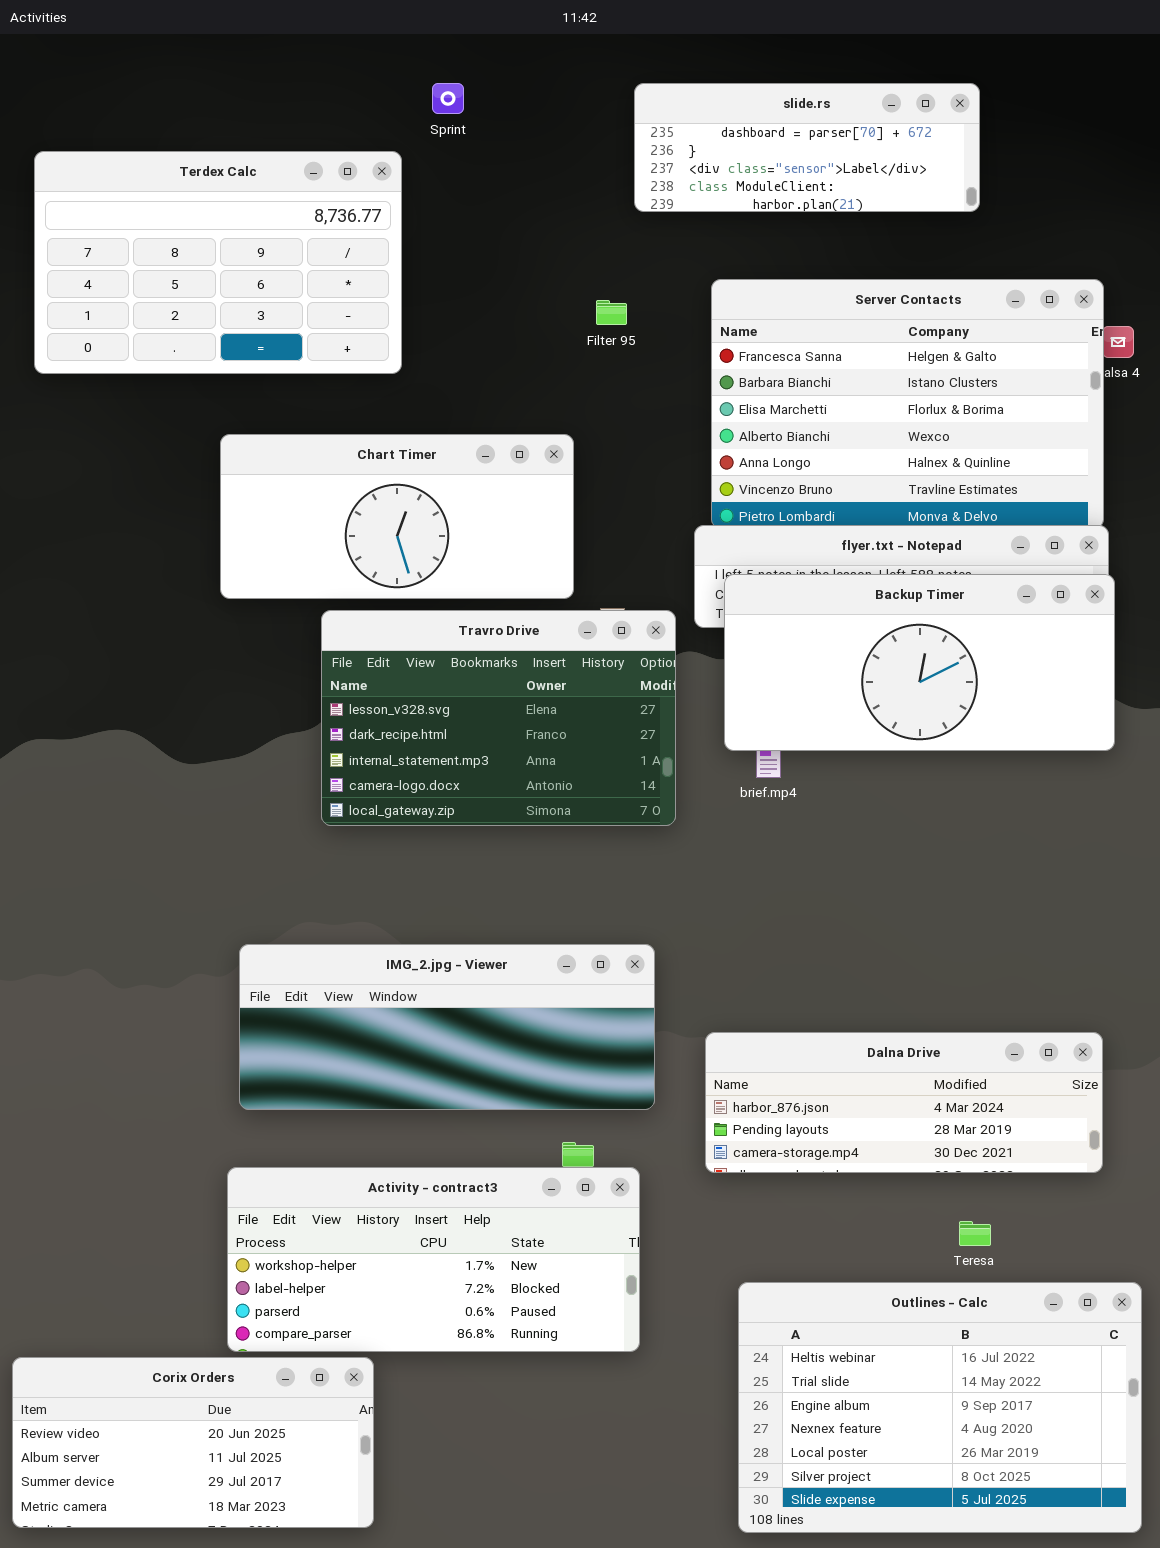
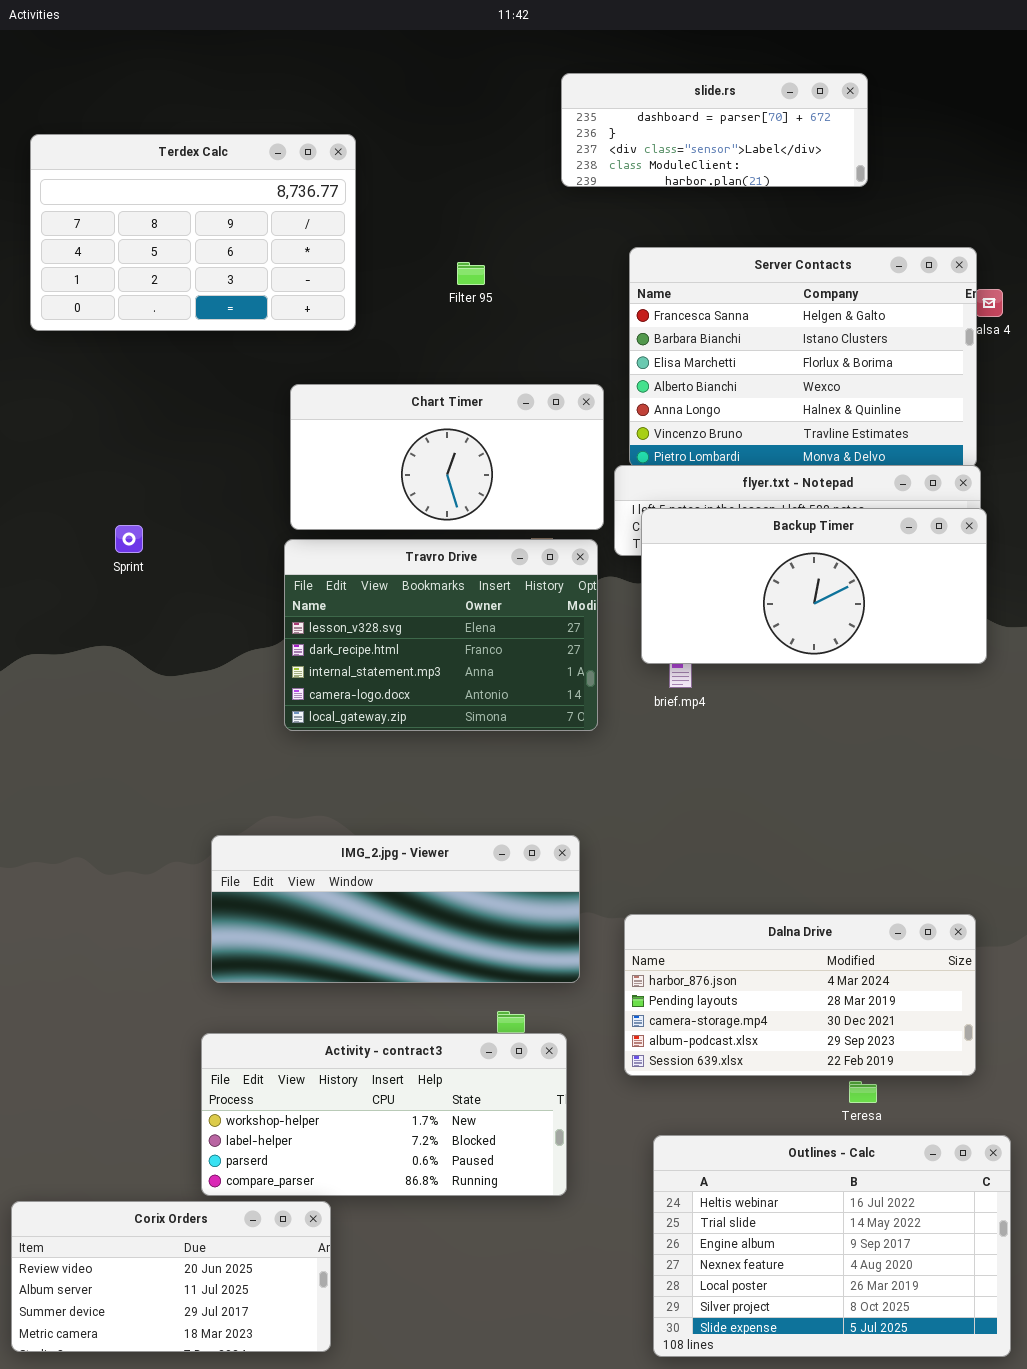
Sprint: [432,83,464,114] -> [115,525,143,553], moved
Filter 95: [596,300,627,325] -> [457,262,485,285], moved
Chart Timer: [220,434,574,599] -> [290,384,604,530], moved
Dalna Drive: [705,1032,1103,1173] -> [624,914,976,1076], resized

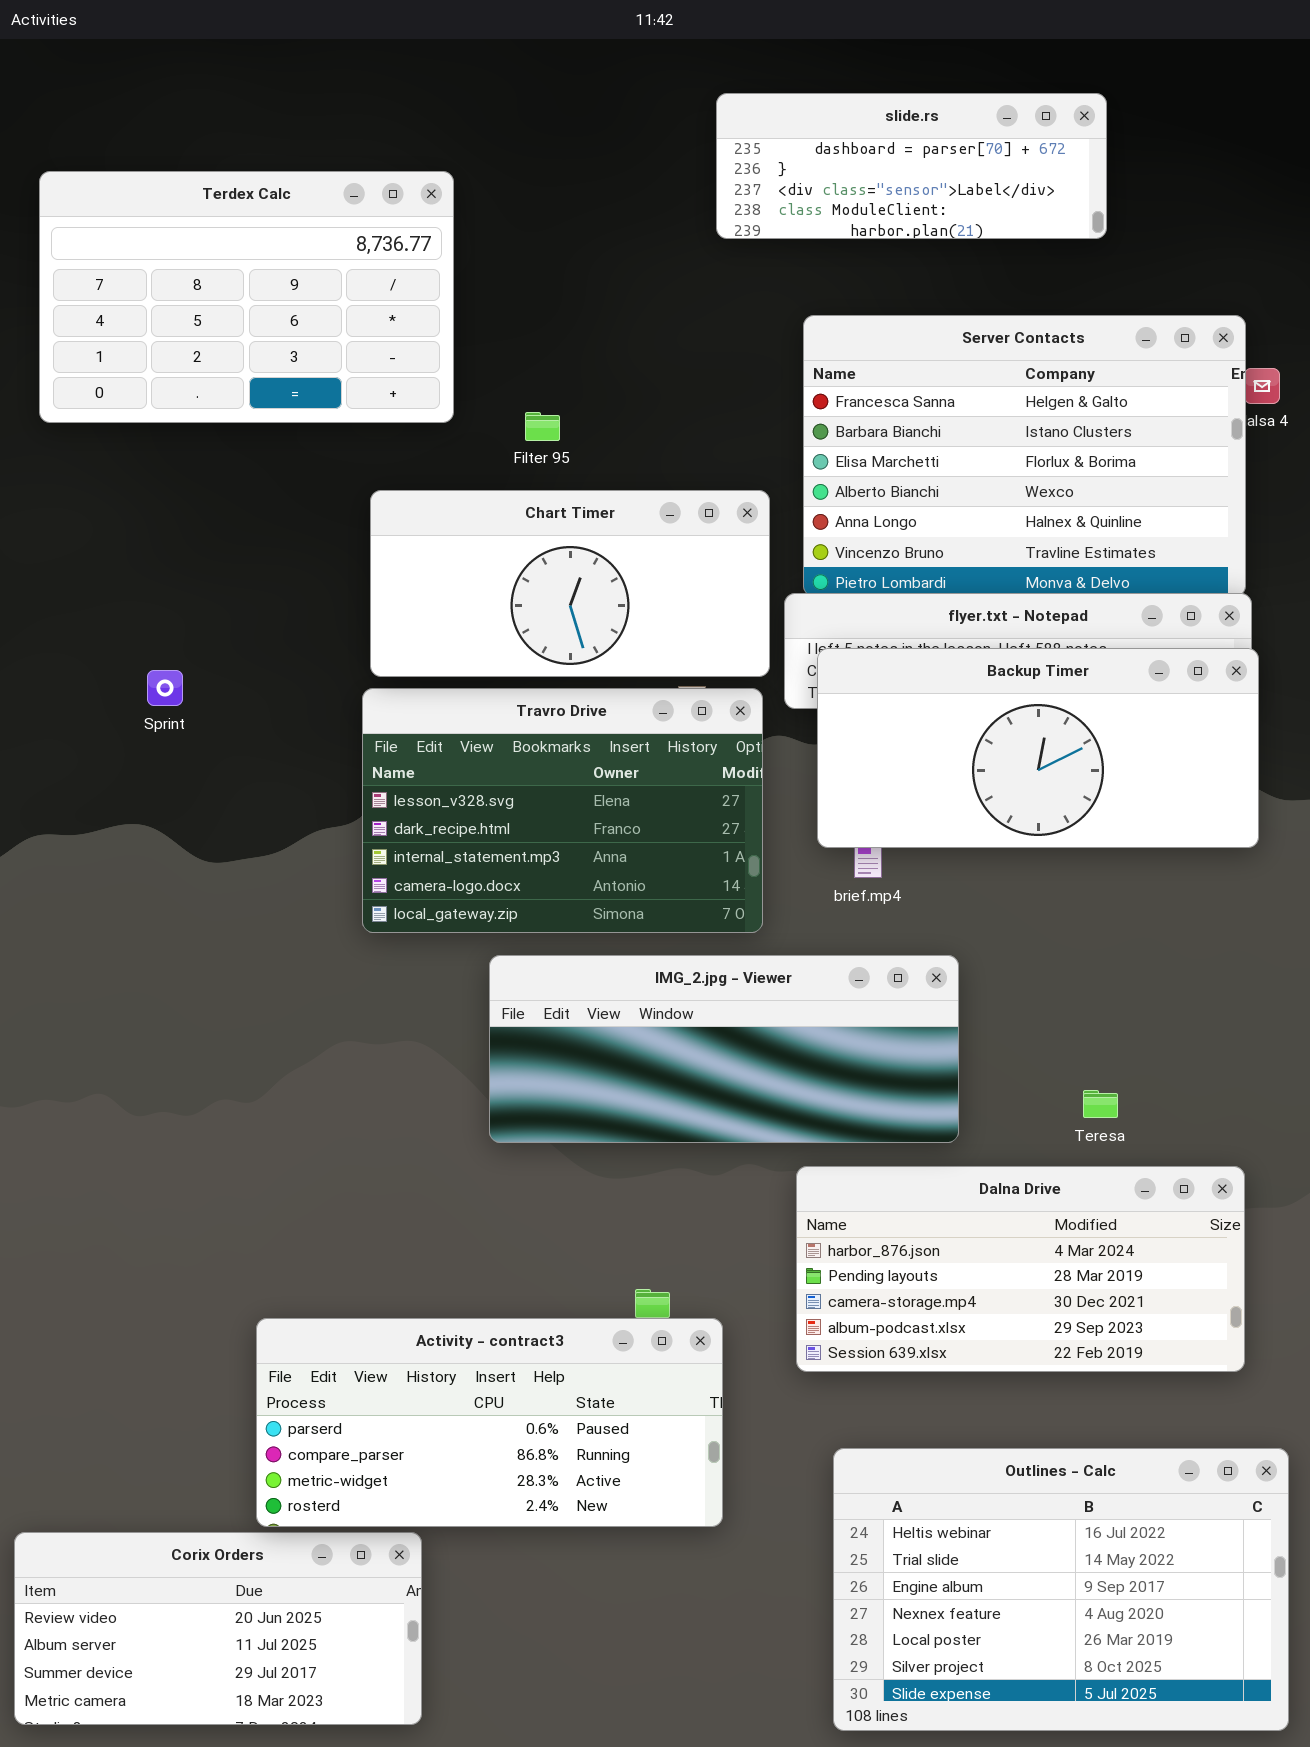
Filter 95: [457,262,485,285] -> [525,412,560,441], moved
IMG_2.jpg - Viewer: [211,835,580,983] -> [489,955,959,1143], moved
Activity - contract3: [201,1033,567,1196] -> [256,1318,723,1527], scrolled down 2 rows
Teresa: [849,1081,877,1103] -> [1083,1090,1118,1118], moved

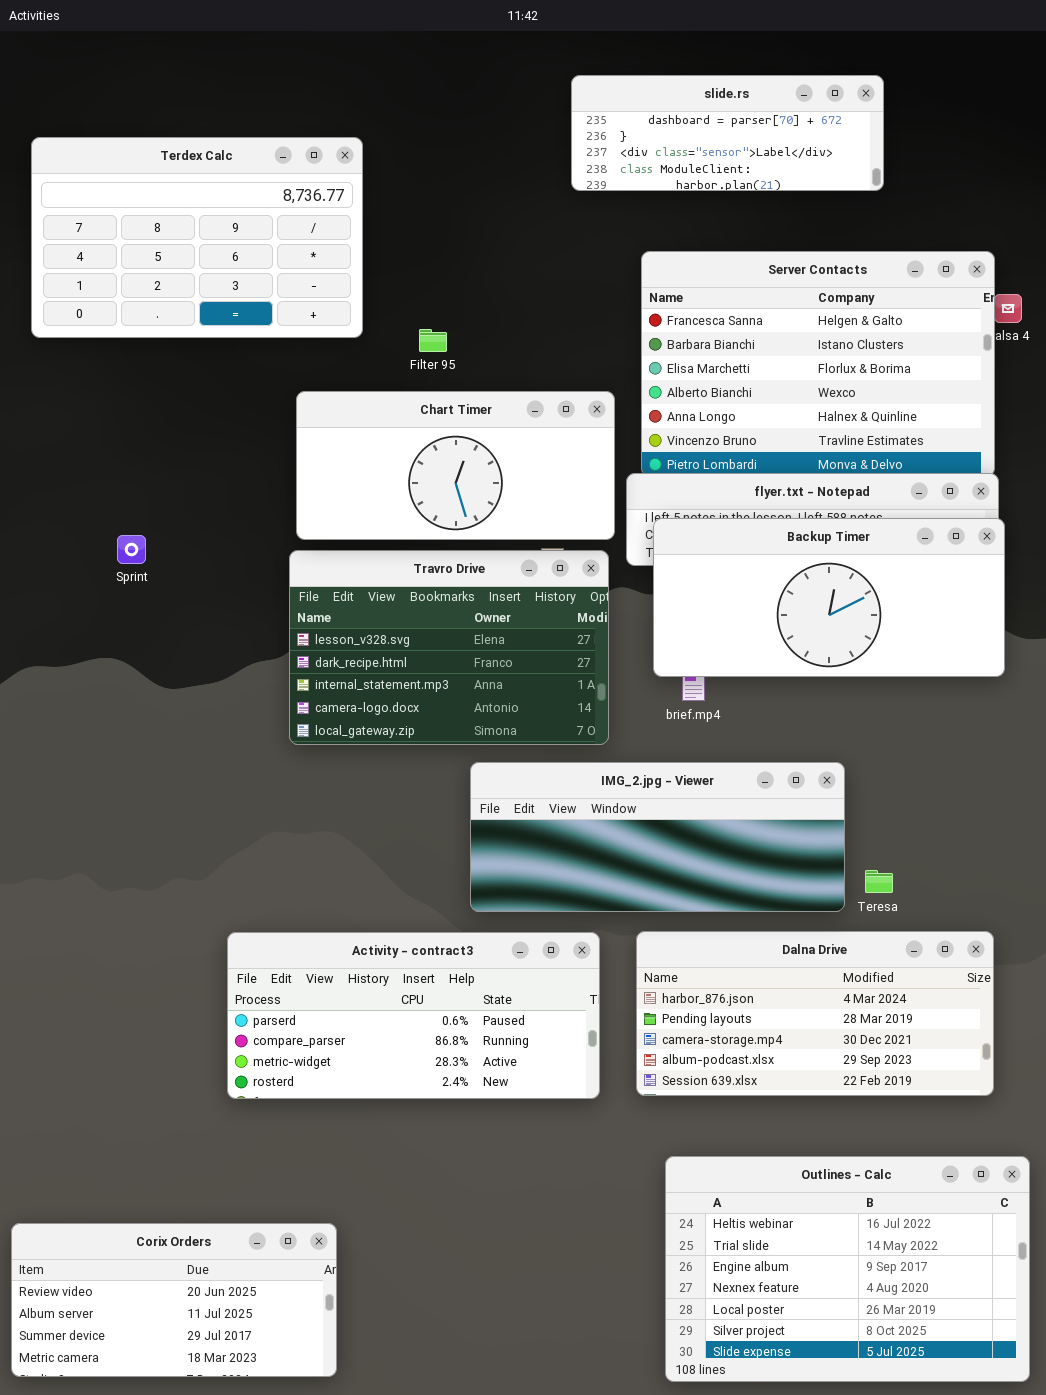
IMG_2.jpg - Viewer: [489,955,959,1143] -> [470,762,845,912], moved
Activity - contract3: [256,1318,723,1527] -> [227,932,600,1099], moved

